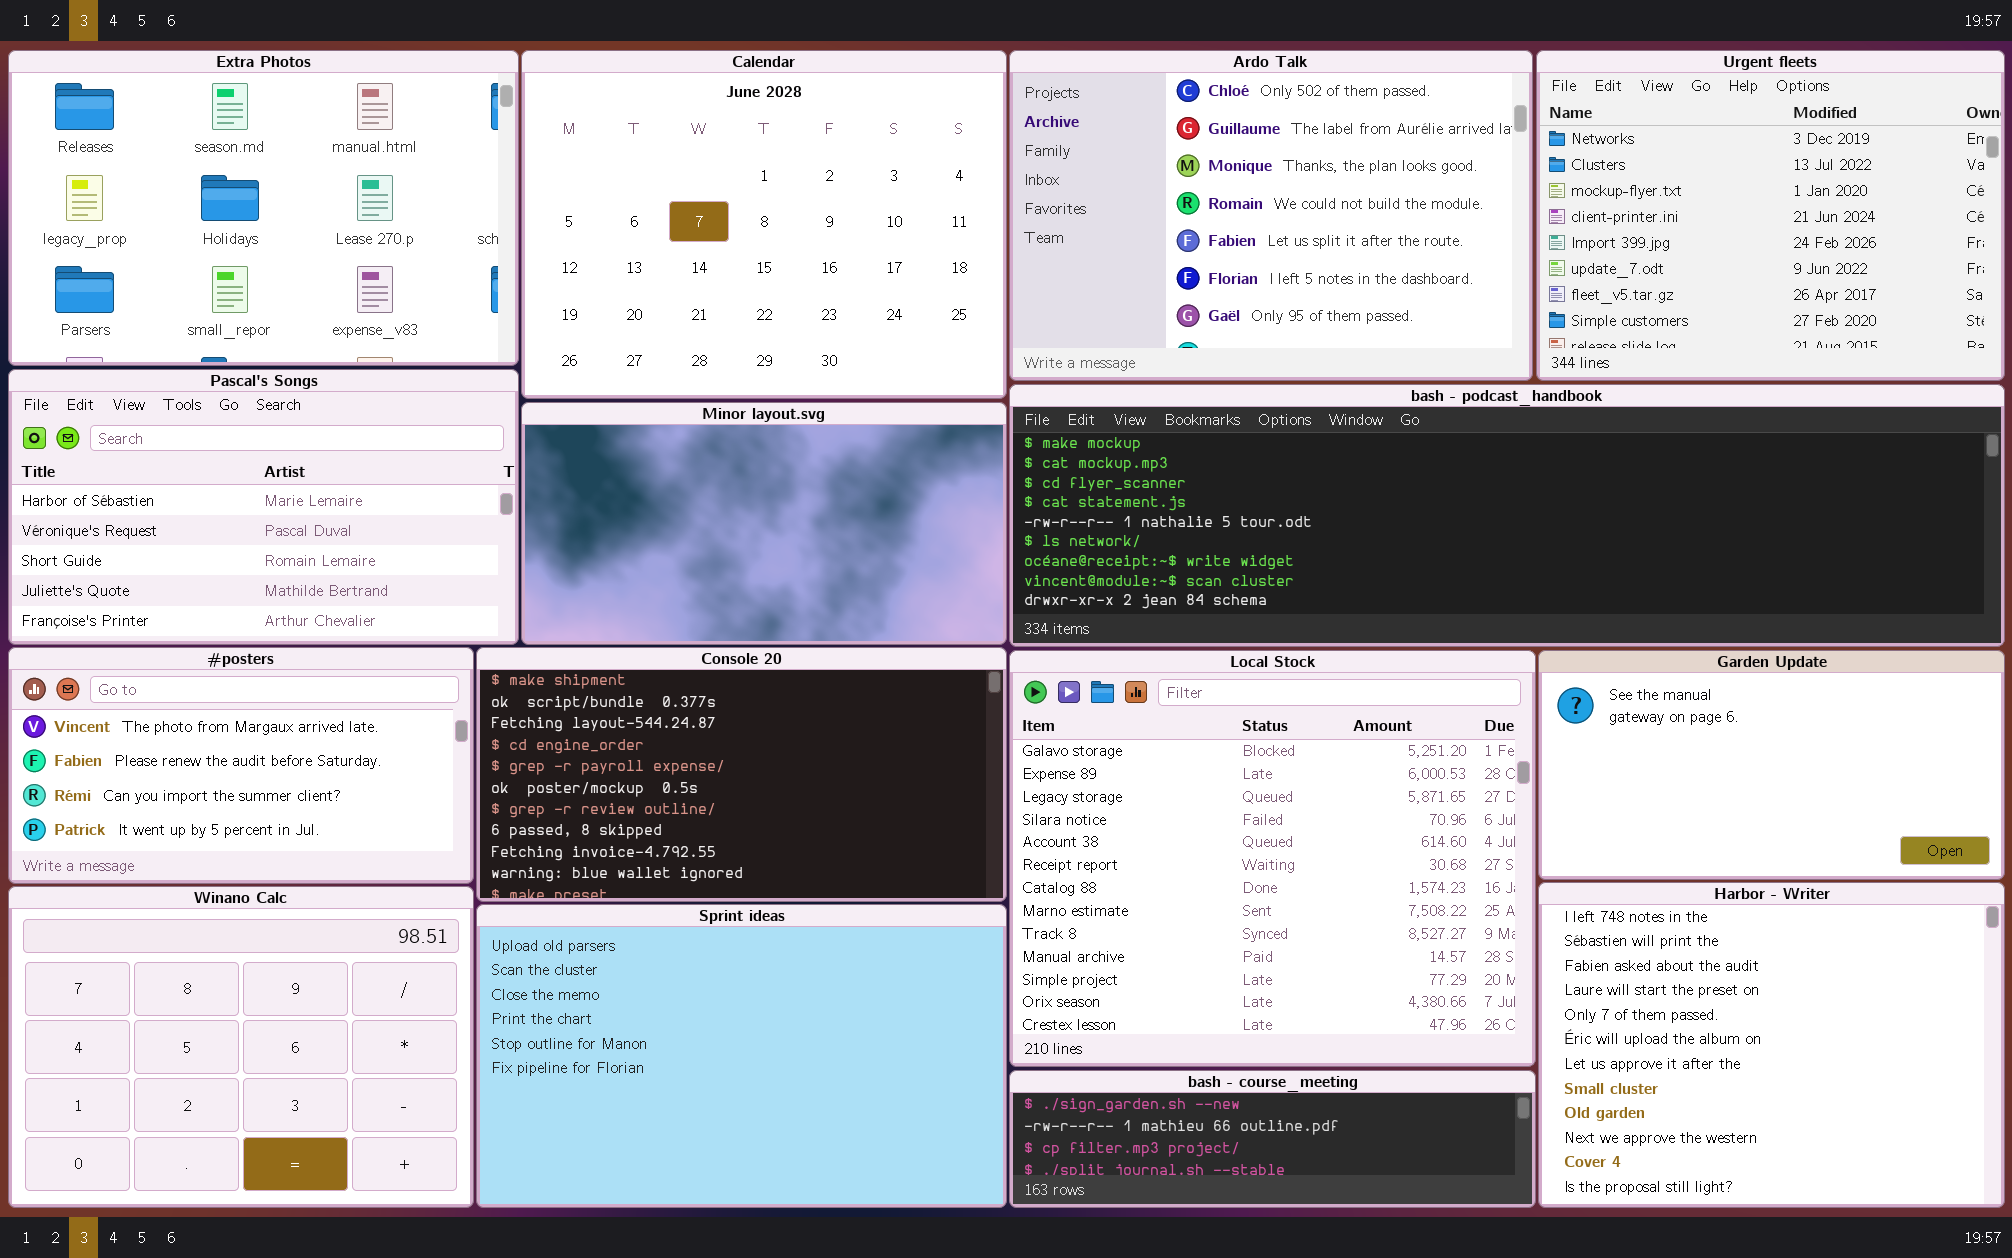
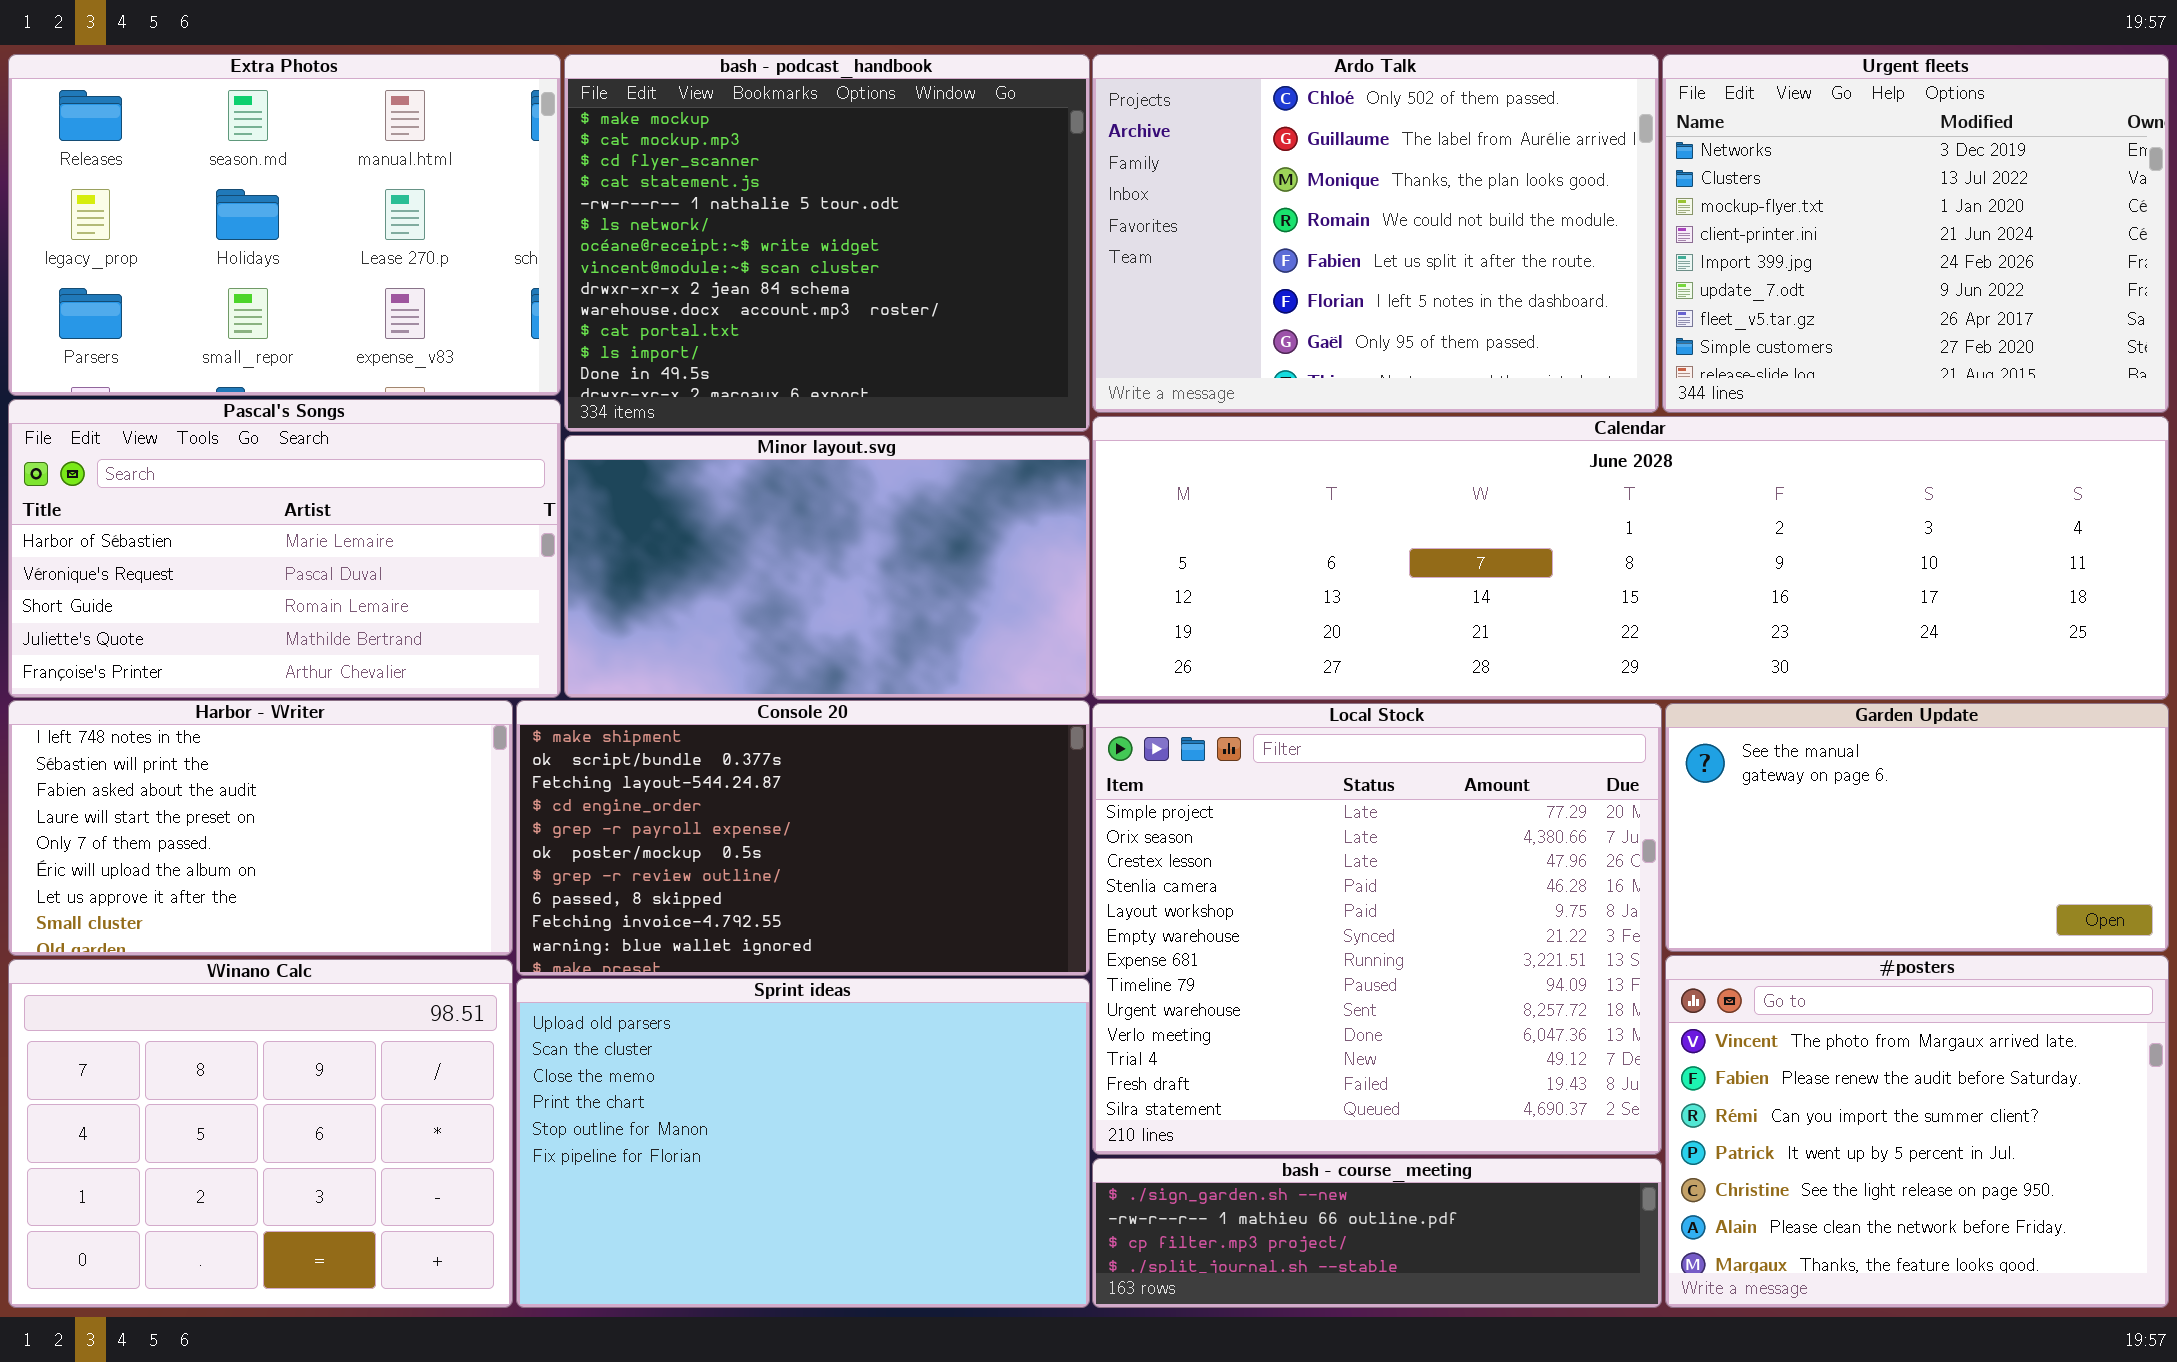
Calendar: [521,50,1007,399] -> [1092,416,2169,700], moved, resized
bash - podcast_handbook: [1009,384,2005,647] -> [564,54,1090,432], moved, resized
#posters: [8,647,474,884] -> [1665,955,2169,1308], moved, resized
Local Stock: [1009,650,1536,1067] -> [1092,703,1662,1155], scrolled down 10 rows
Harbor - Writer: [1538,882,2005,1208] -> [8,700,513,956], moved, resized

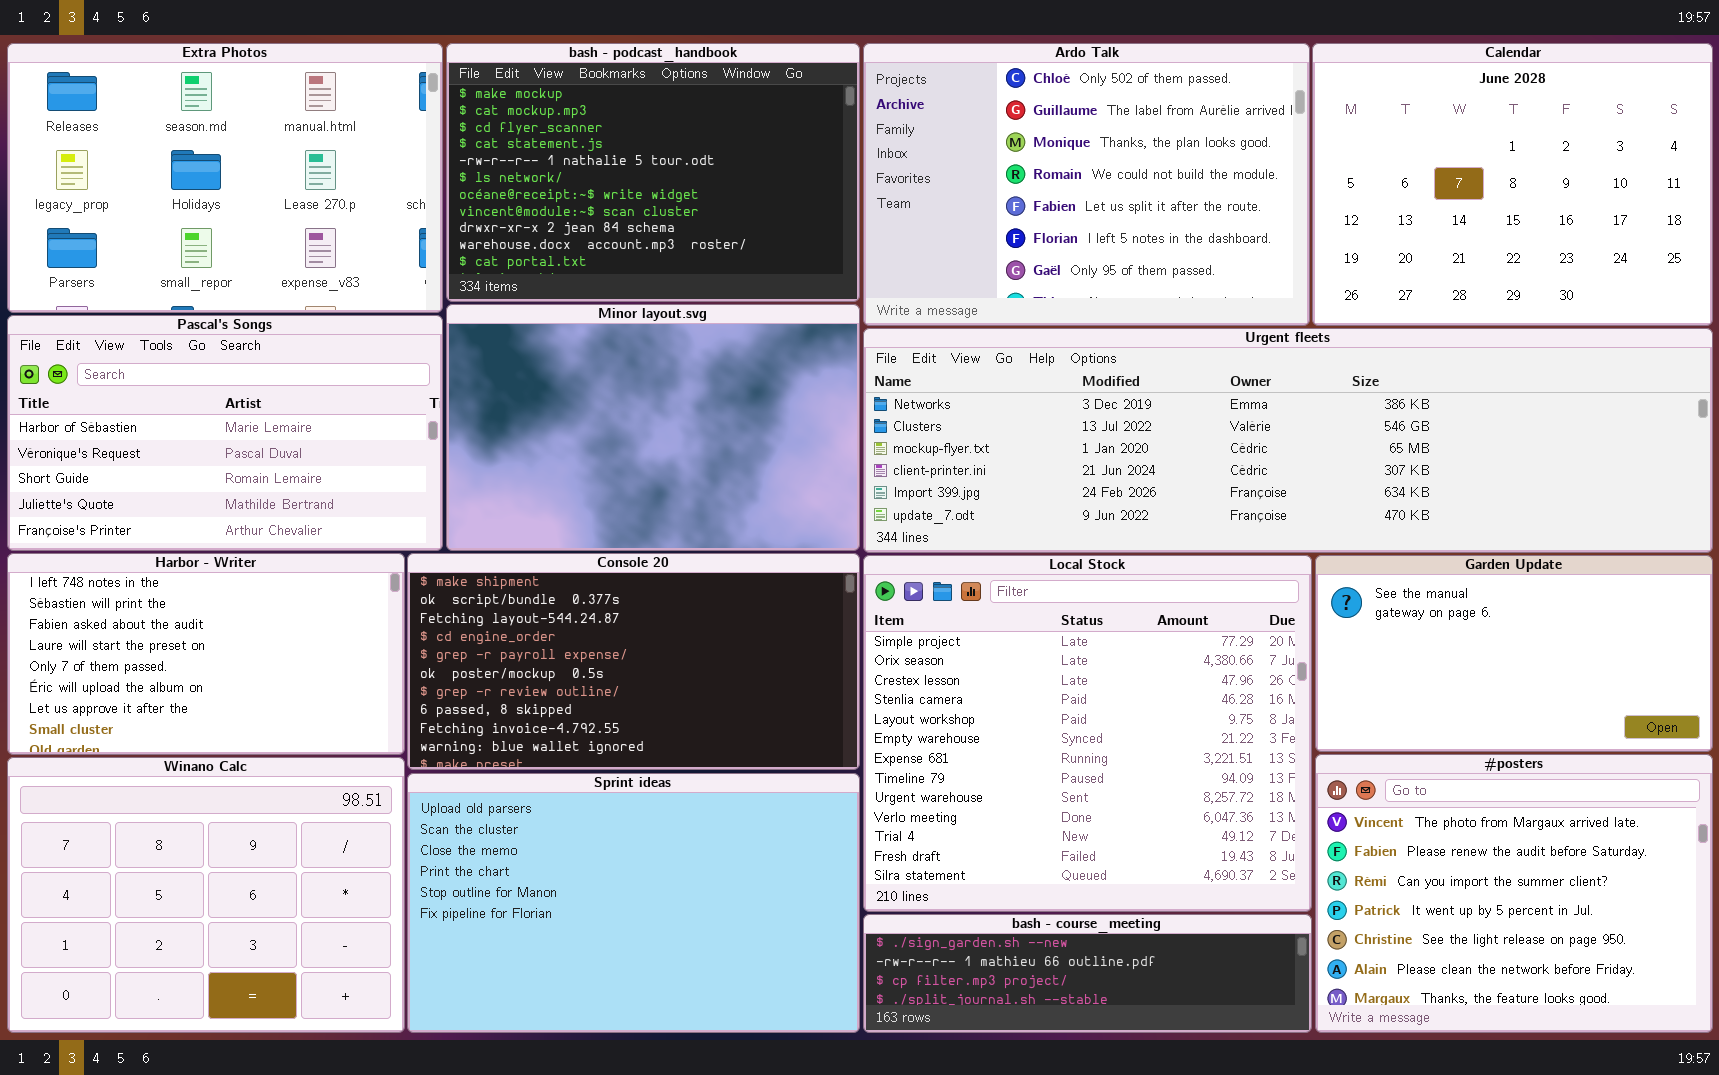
bash - podcast_handbook: [564,54,1090,432] -> [446,43,860,302], resized
Urgent fleets: [1662,54,2169,413] -> [863,328,1713,553], moved, resized
Calendar: [1092,416,2169,700] -> [1312,43,1713,326], moved, resized
Minor layout.svg: [564,435,1090,698] -> [446,304,860,551], resized

